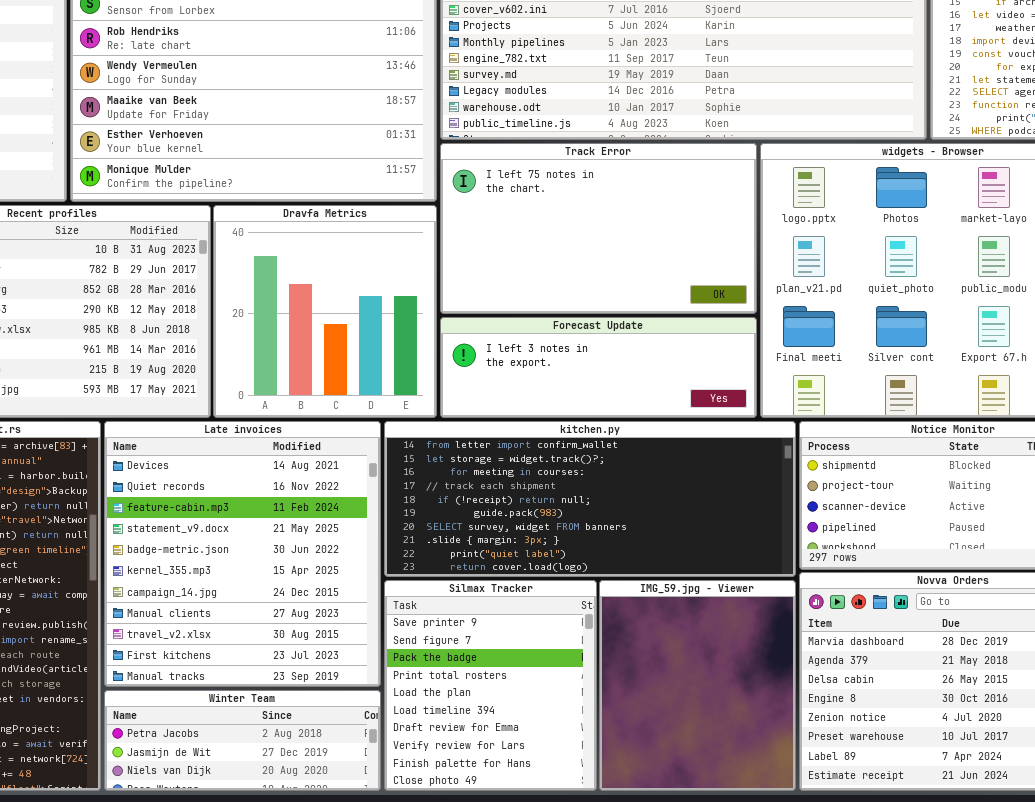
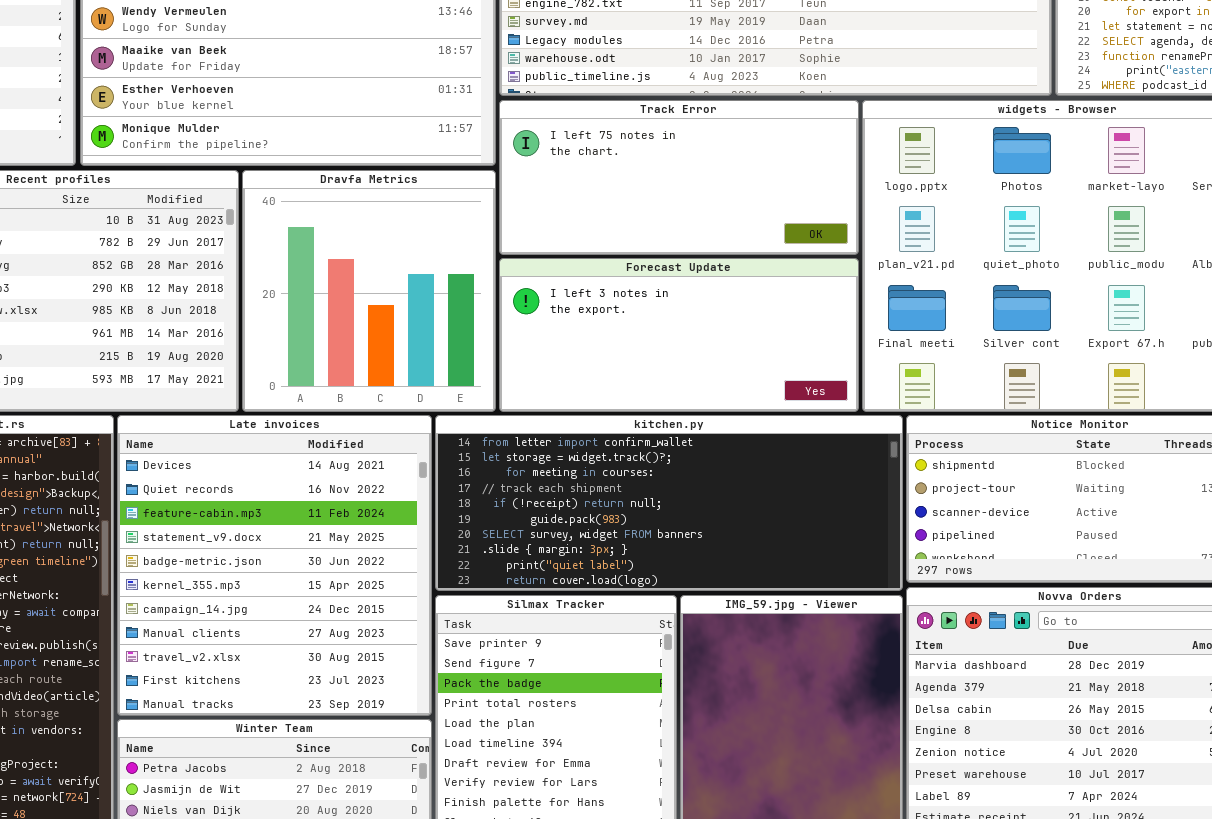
Track Error: [440,143,757,314] -> [499,100,859,255], resized
Forecast Update: [440,317,757,418] -> [499,258,859,412], resized

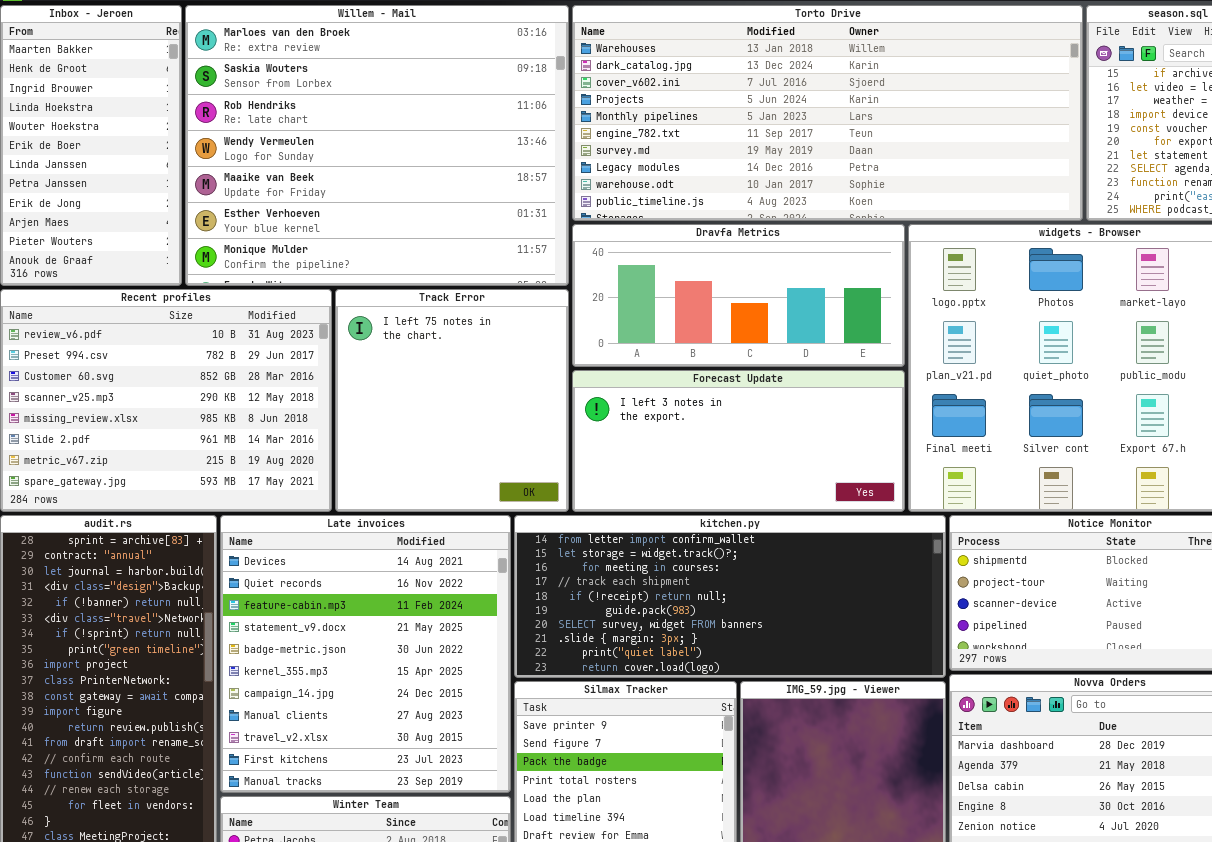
Track Error: [499,100,859,255] -> [335,289,569,512], moved, resized
Dravfa Metrics: [242,170,496,412] -> [572,224,905,367], moved, resized

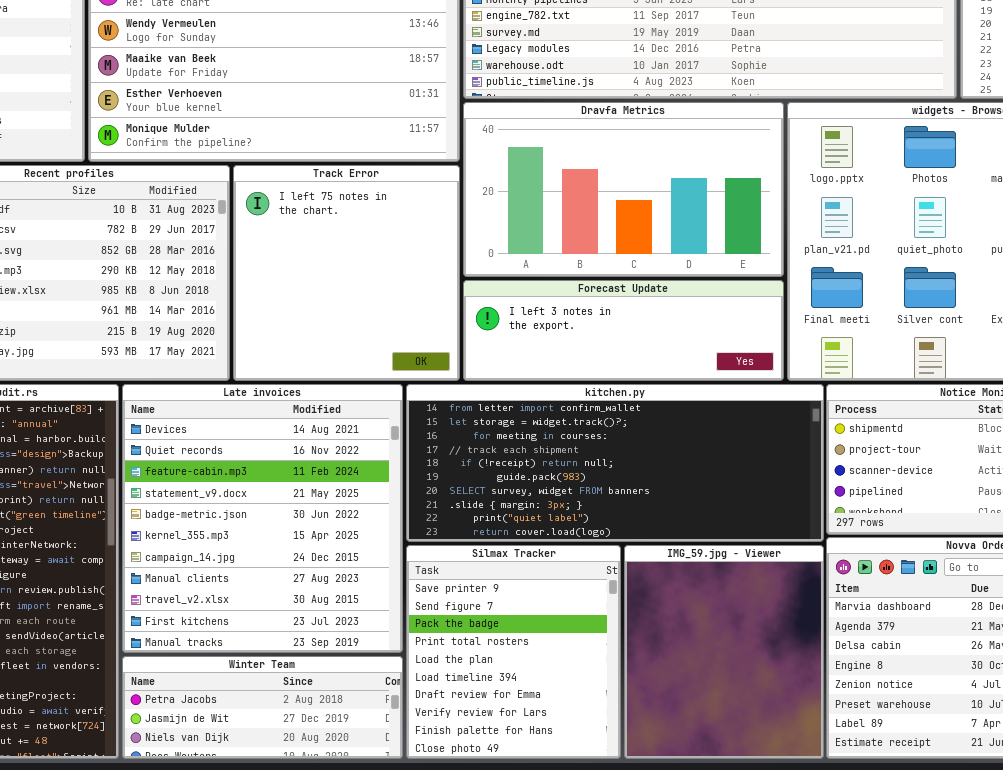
Dravfa Metrics: [572,224,905,367] -> [463,102,784,277], resized
Forecast Update: [572,370,905,512] -> [463,280,784,381], resized

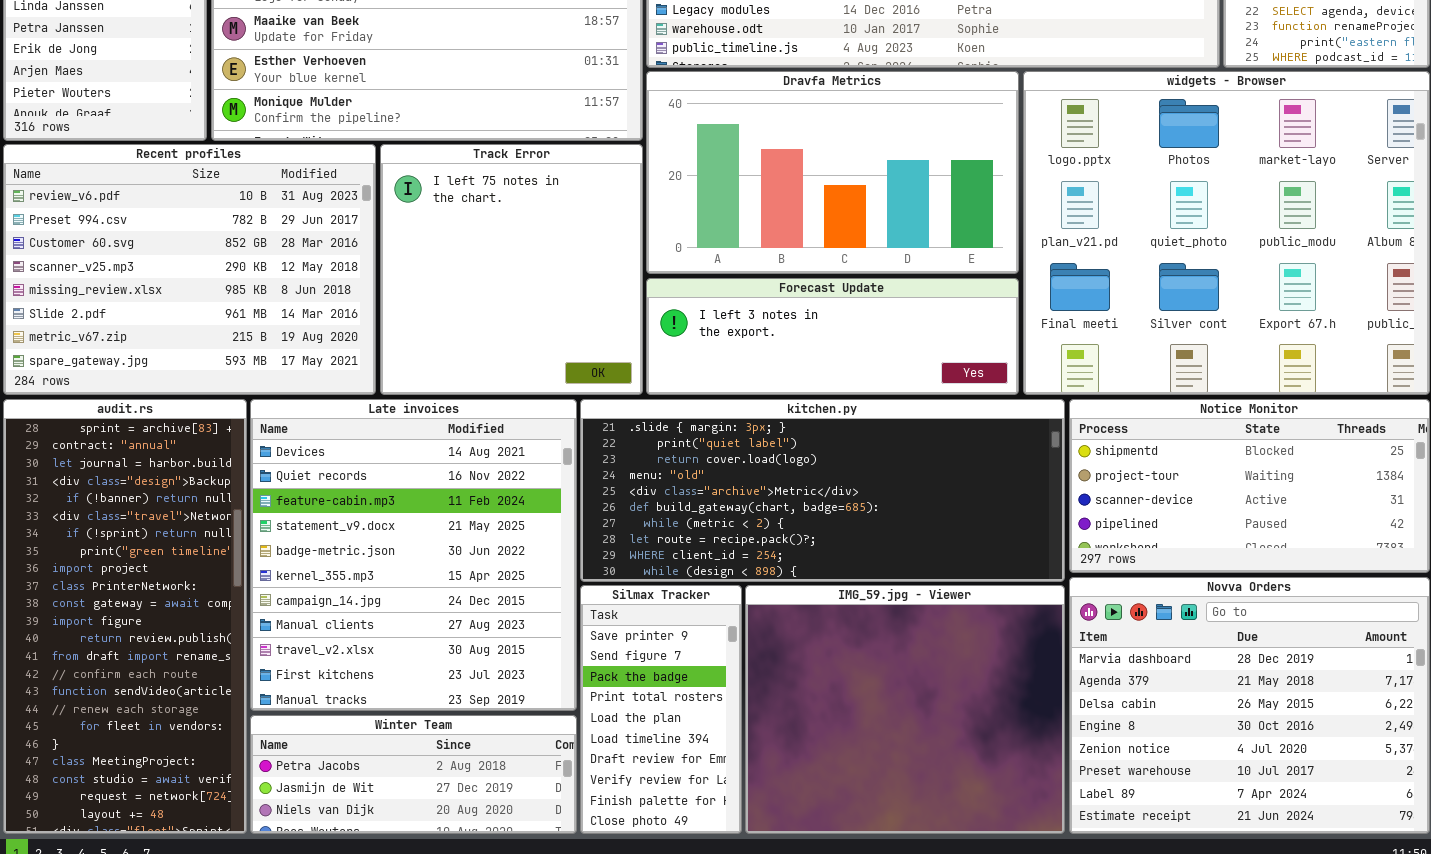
kitchen.py: [406,384,824,542] -> [580,399,1065,582], scrolled down 7 rows
Silmax Tracker: [406,545,621,759] -> [580,585,742,834], resized
IMG_59.jpg - Viewer: [624,545,824,759] -> [745,585,1065,834], resized

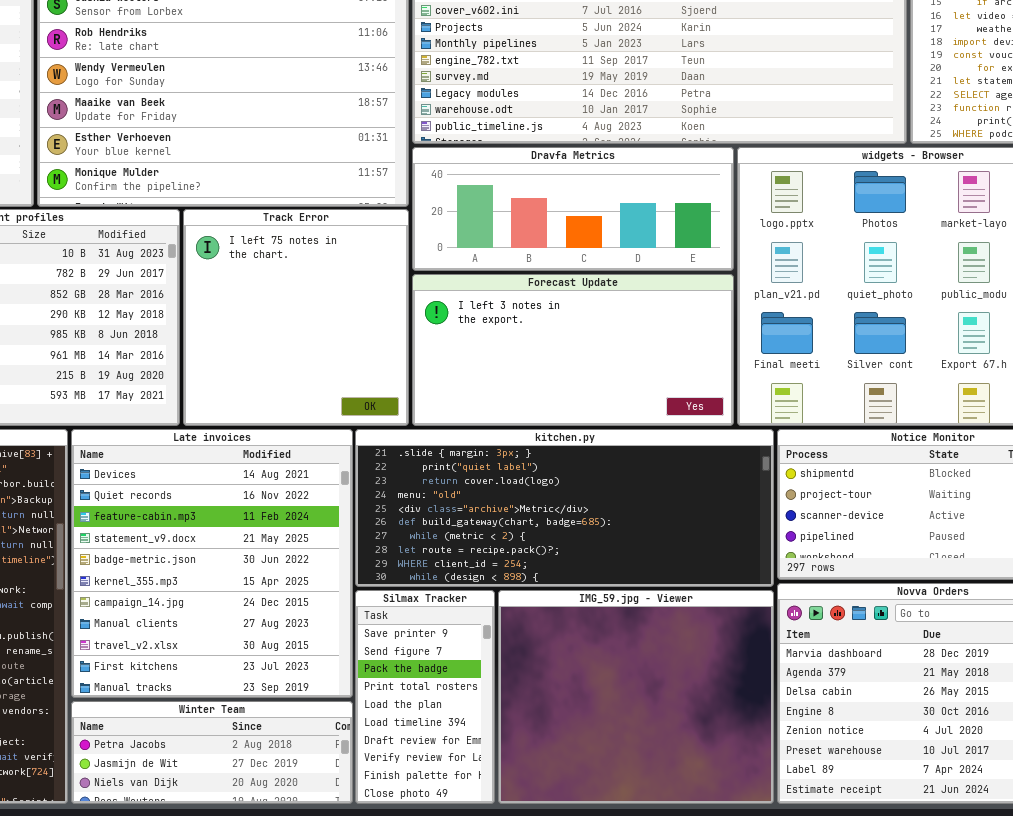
Dravfa Metrics: [646,71,1019,274] -> [412,147,734,271], resized
Forecast Update: [646,278,1019,395] -> [412,274,734,426], resized

